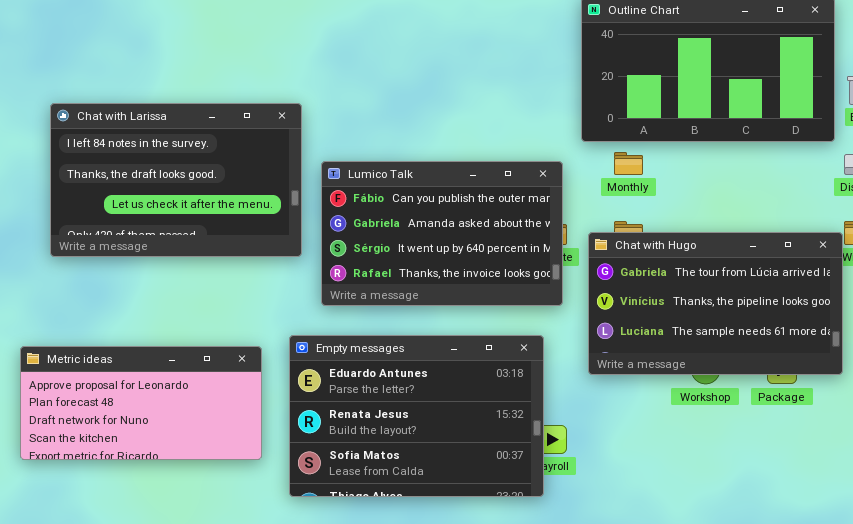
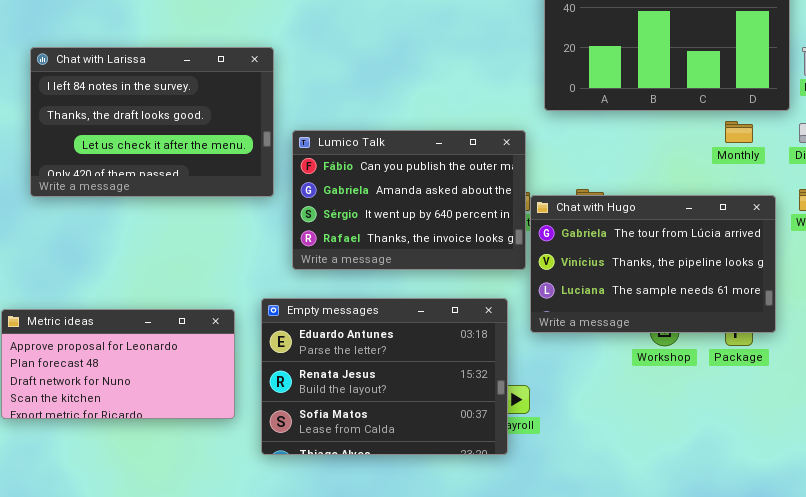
Chat with Larissa: [50,103,302,257] -> [30,47,274,197], moved
Monthly: [614,152,643,175] -> [725,121,753,143], moved
Chat with Hugo: [588,232,843,375] -> [530,195,776,333], moved

